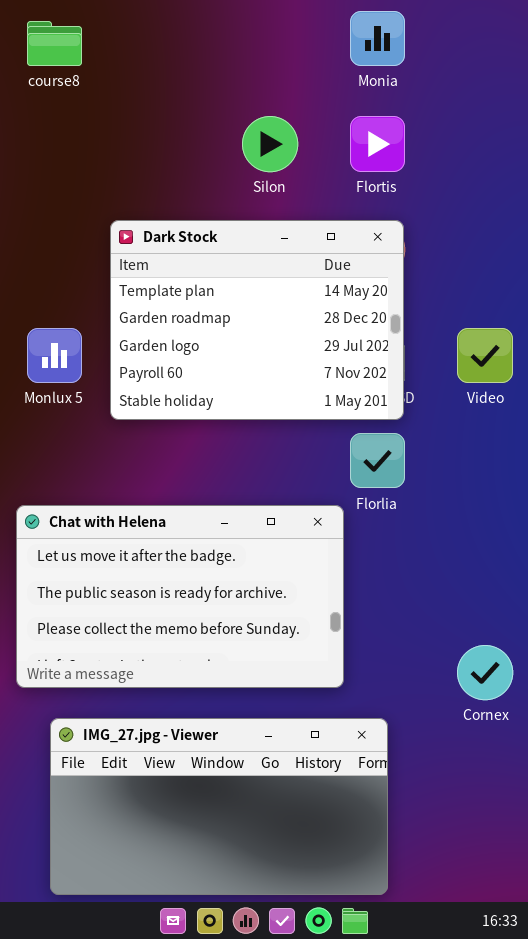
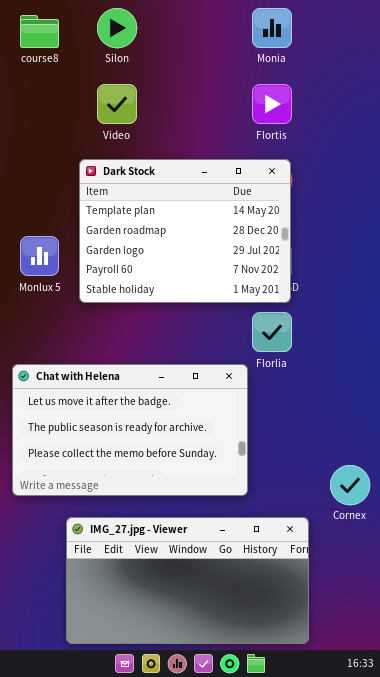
Silon: [242,116,298,172] -> [97,8,137,48], moved
Video: [457,328,513,383] -> [97,84,137,124], moved
IMG_27.jpg - Viewer: [50,718,388,895] -> [66,517,309,644], moved

